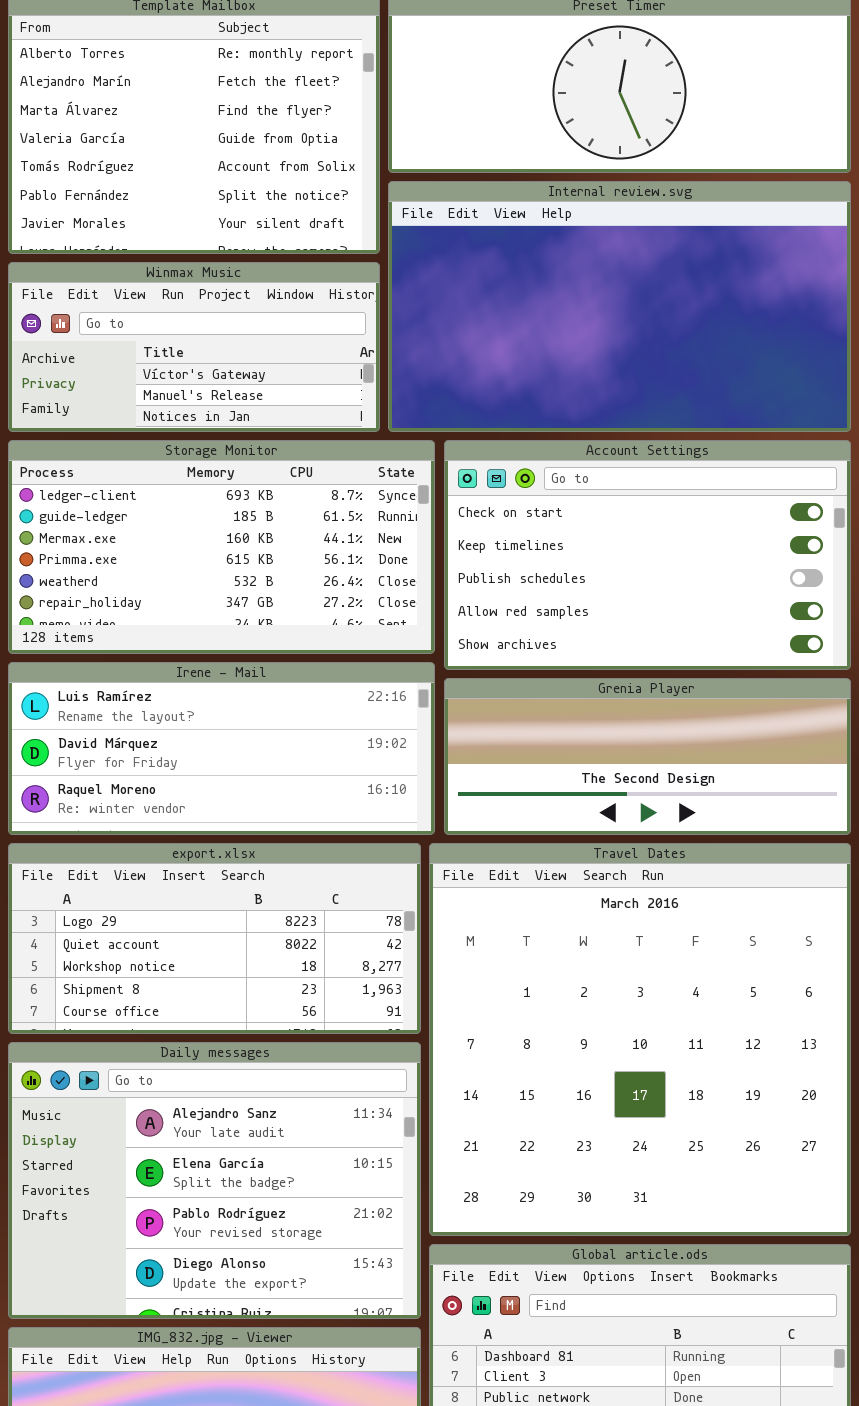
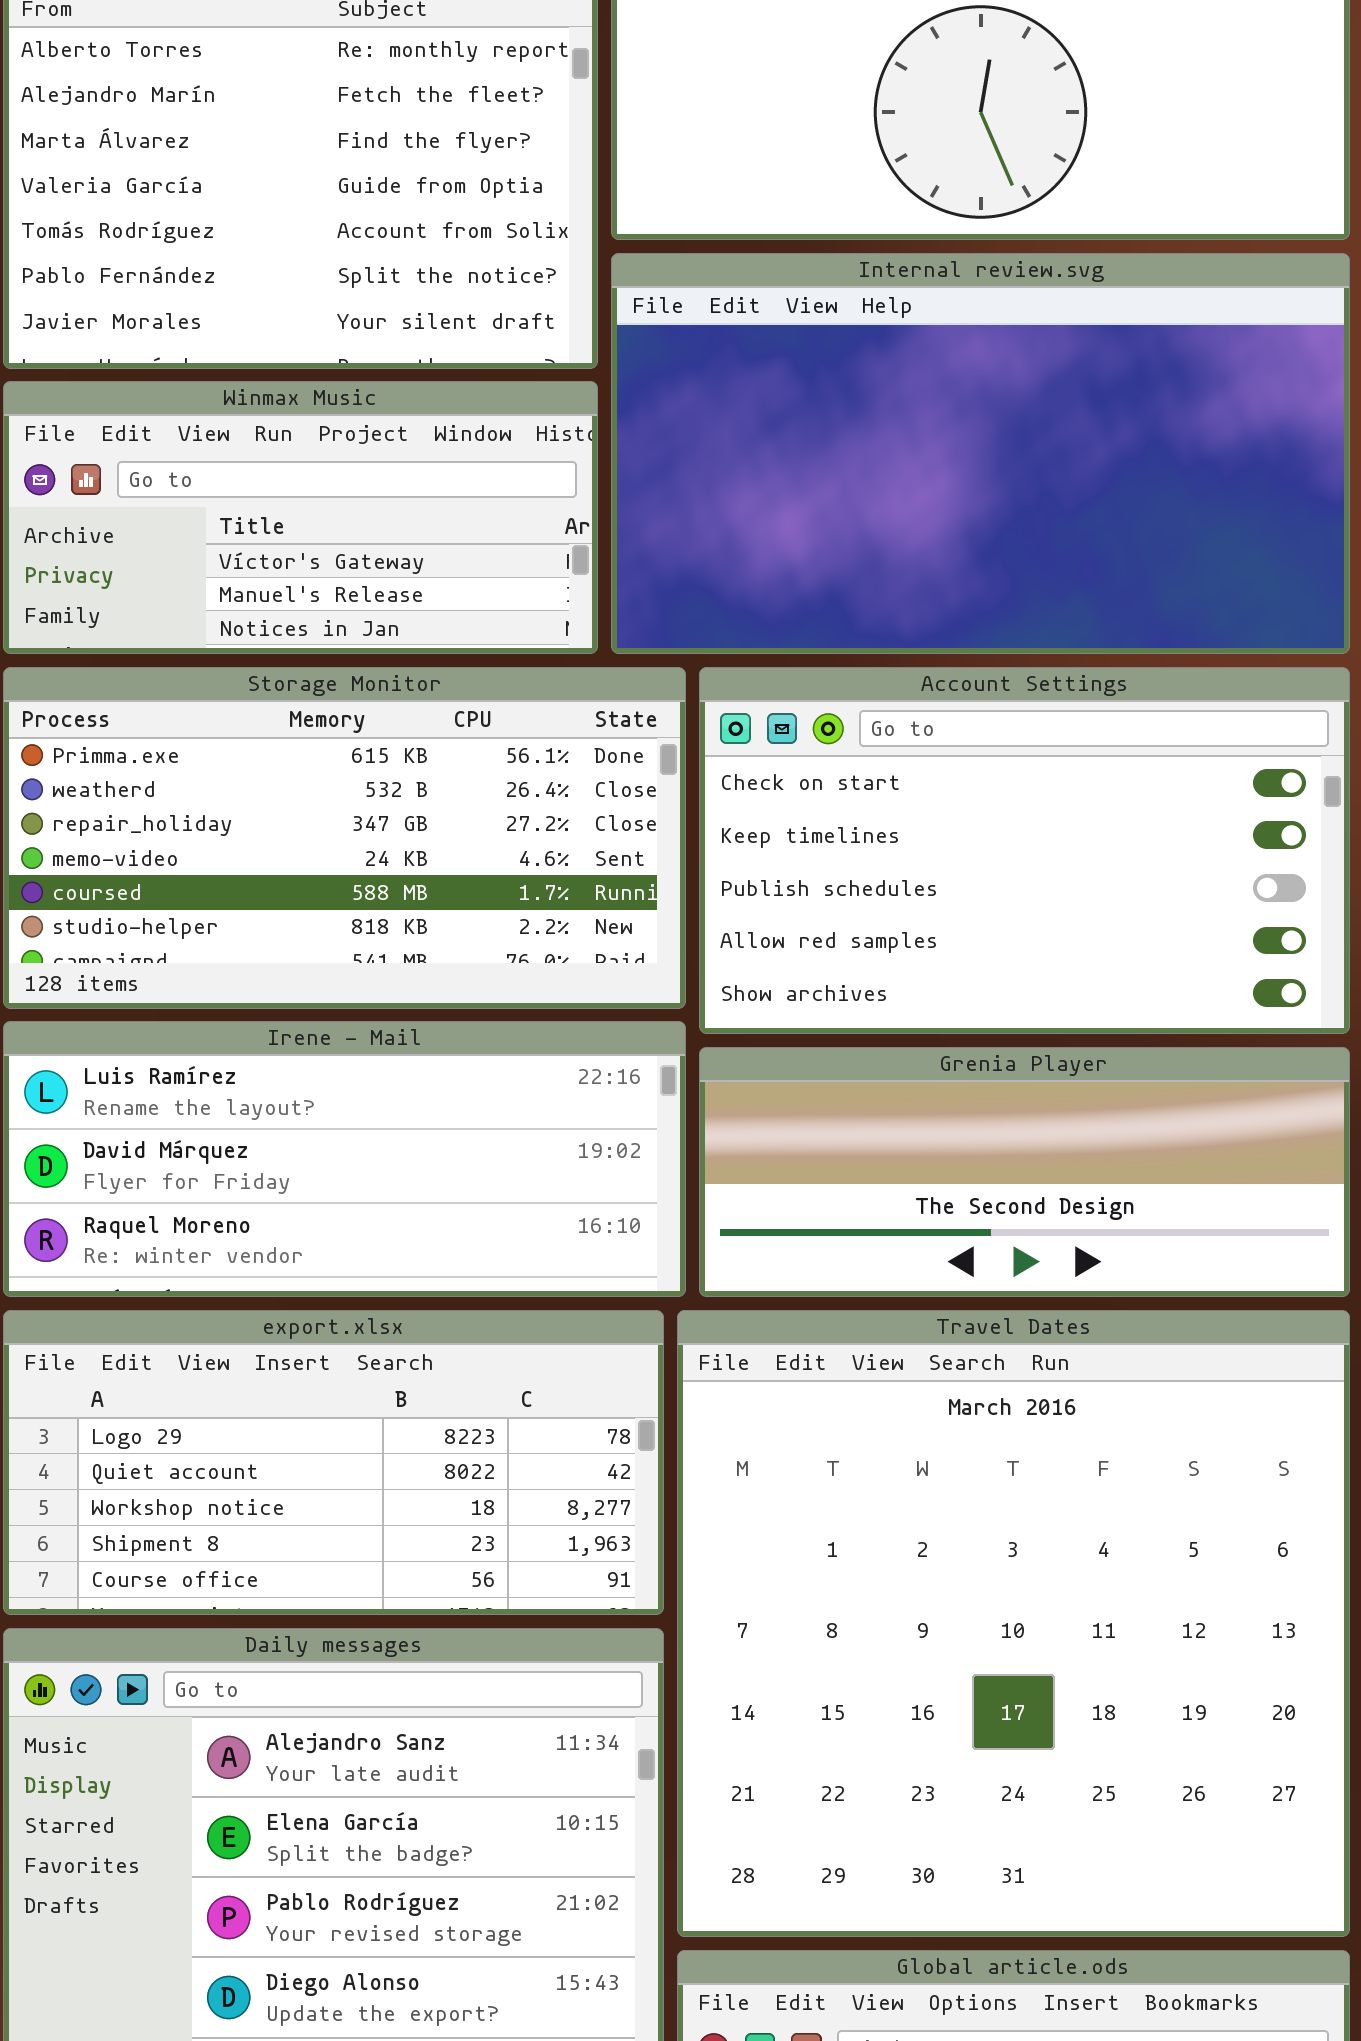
Storage Monitor: [8,440,435,654] -> [3,667,686,1009], scrolled down 3 rows

